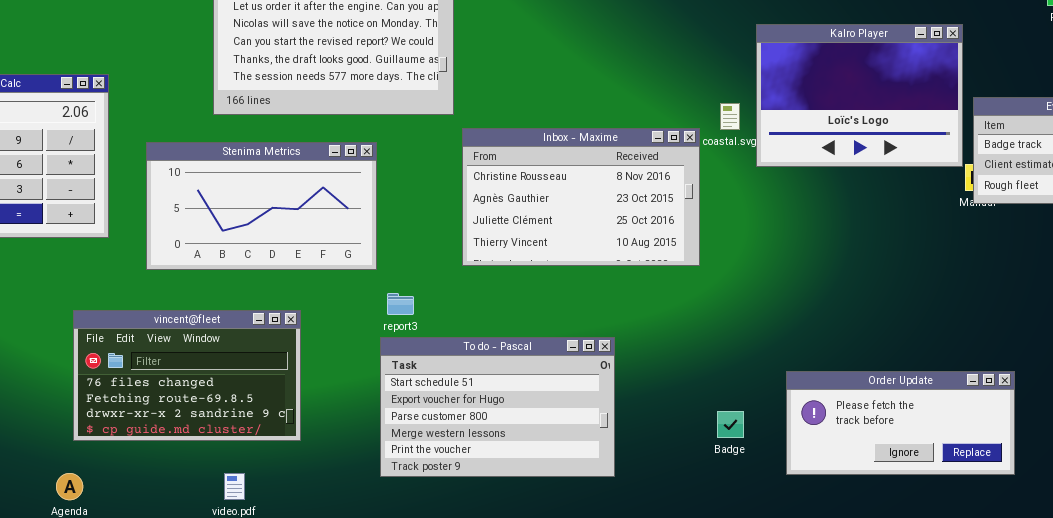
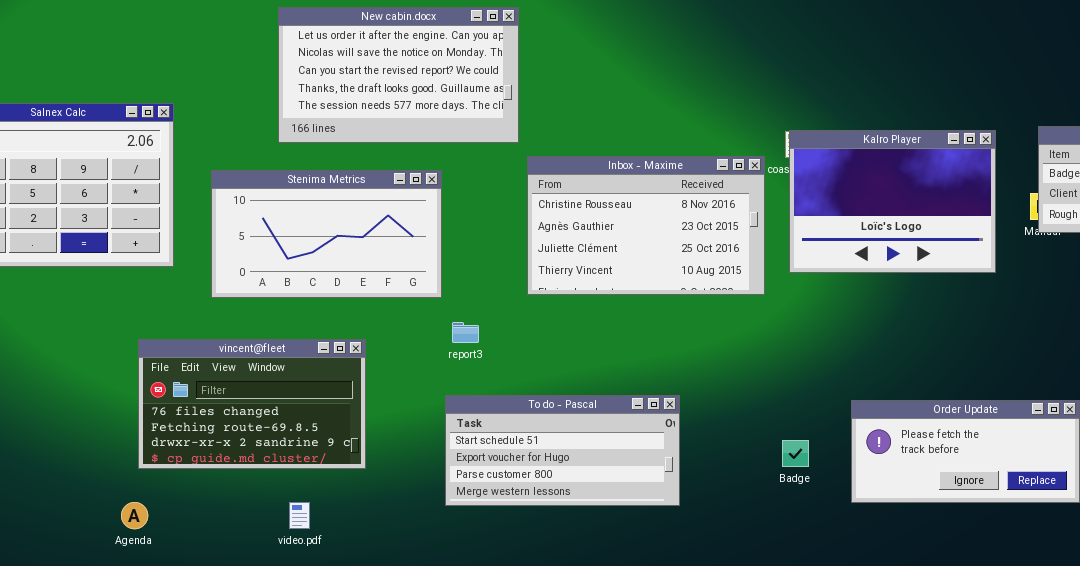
Kalro Player: [756,24,963,167] -> [789,130,996,273], moved
To do - Pascal: [380,337,615,477] -> [445,395,680,506], resized

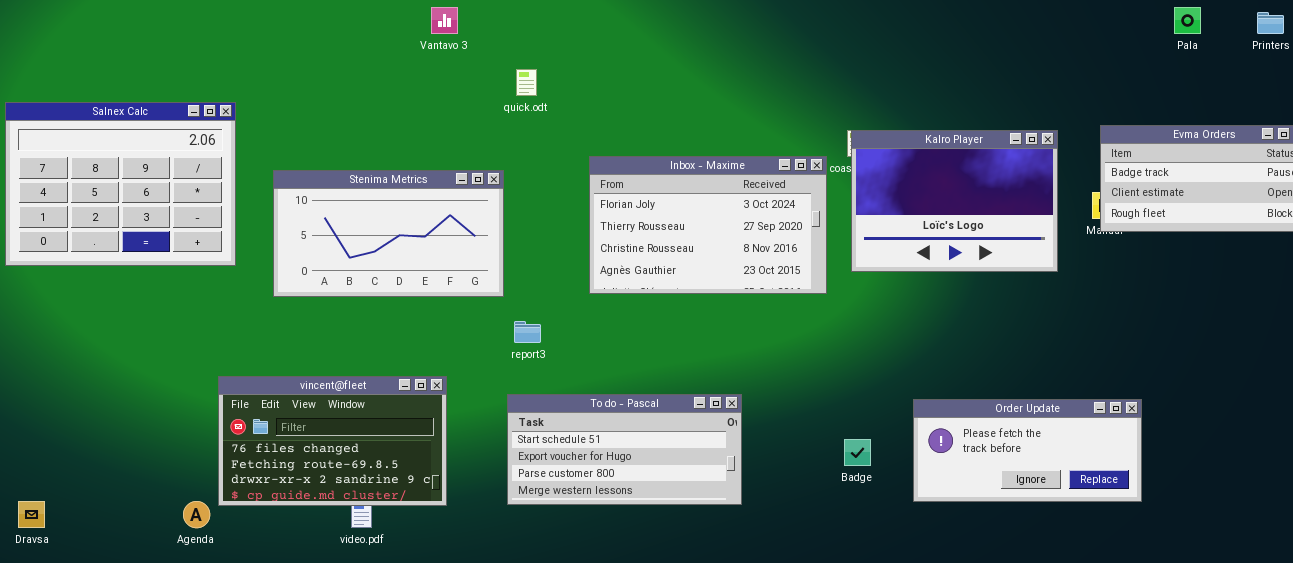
New cabin.docx: [278,7,519,143] -> none, closed
Inbox - Maxime: [527,156,765,295] -> [589,156,827,294], scrolled up 2 rows
vincent@fleet: [138,339,366,469] -> [218,376,447,506], moved

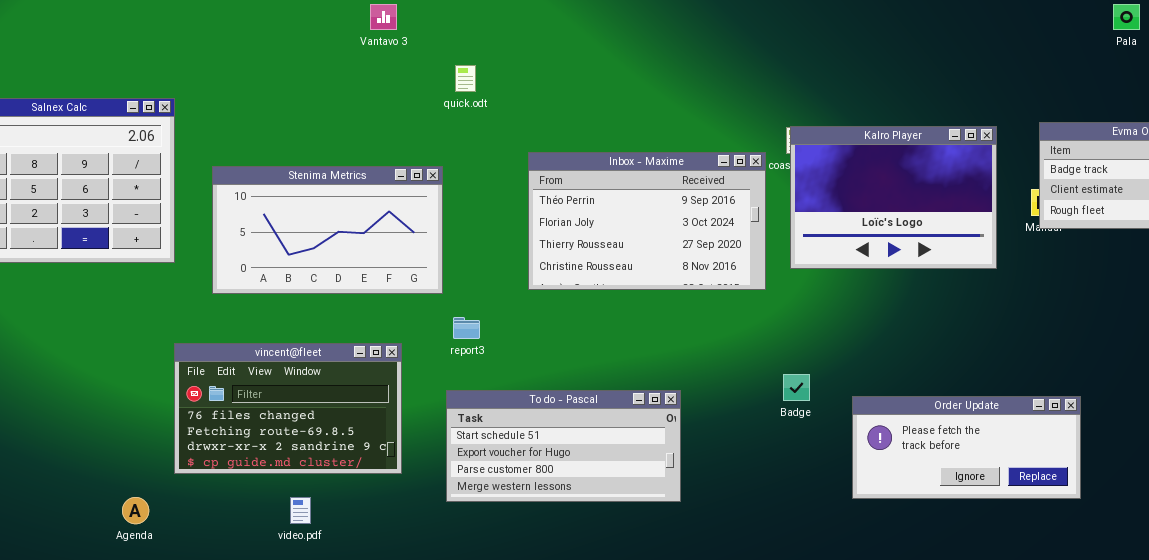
Inbox - Maxime: [589,156,827,294] -> [528,152,766,290], scrolled up 1 row
vincent@fleet: [218,376,447,506] -> [174,343,402,474], moved
Badge: [844,439,871,466] -> [783,374,810,401], moved

